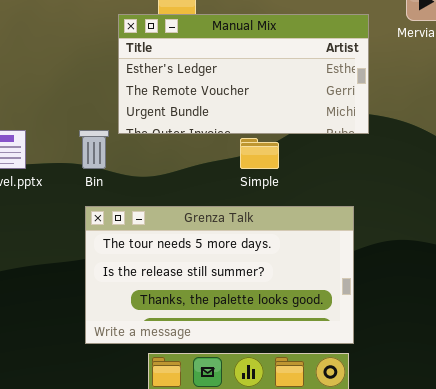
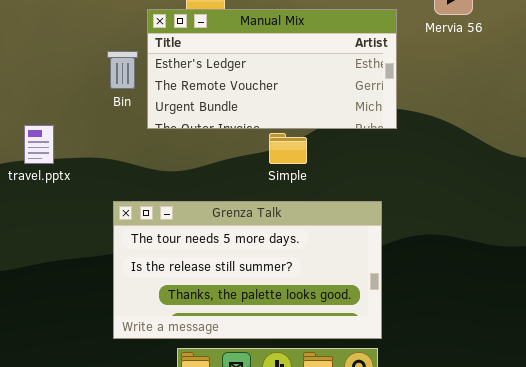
Bin: [79,130,109,169] -> [107,51,138,89], moved

